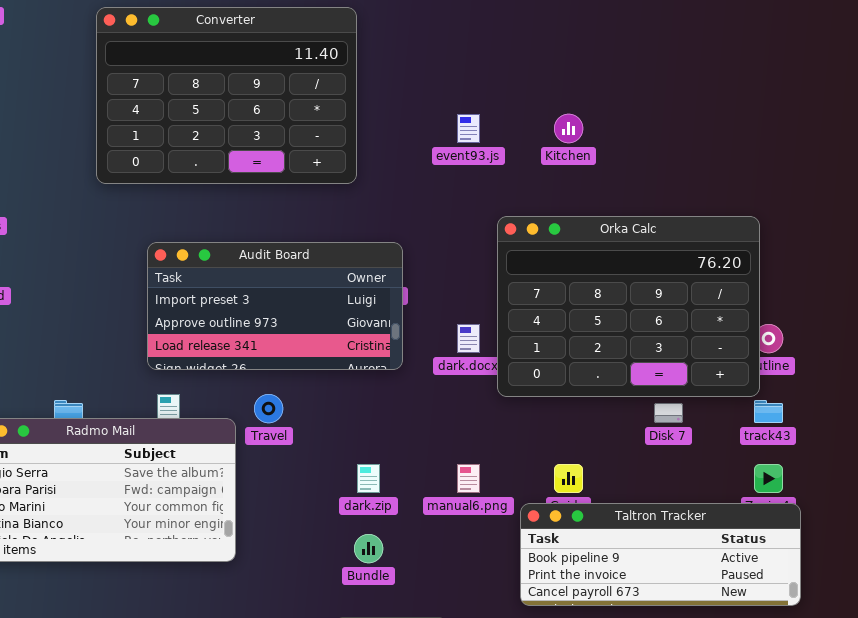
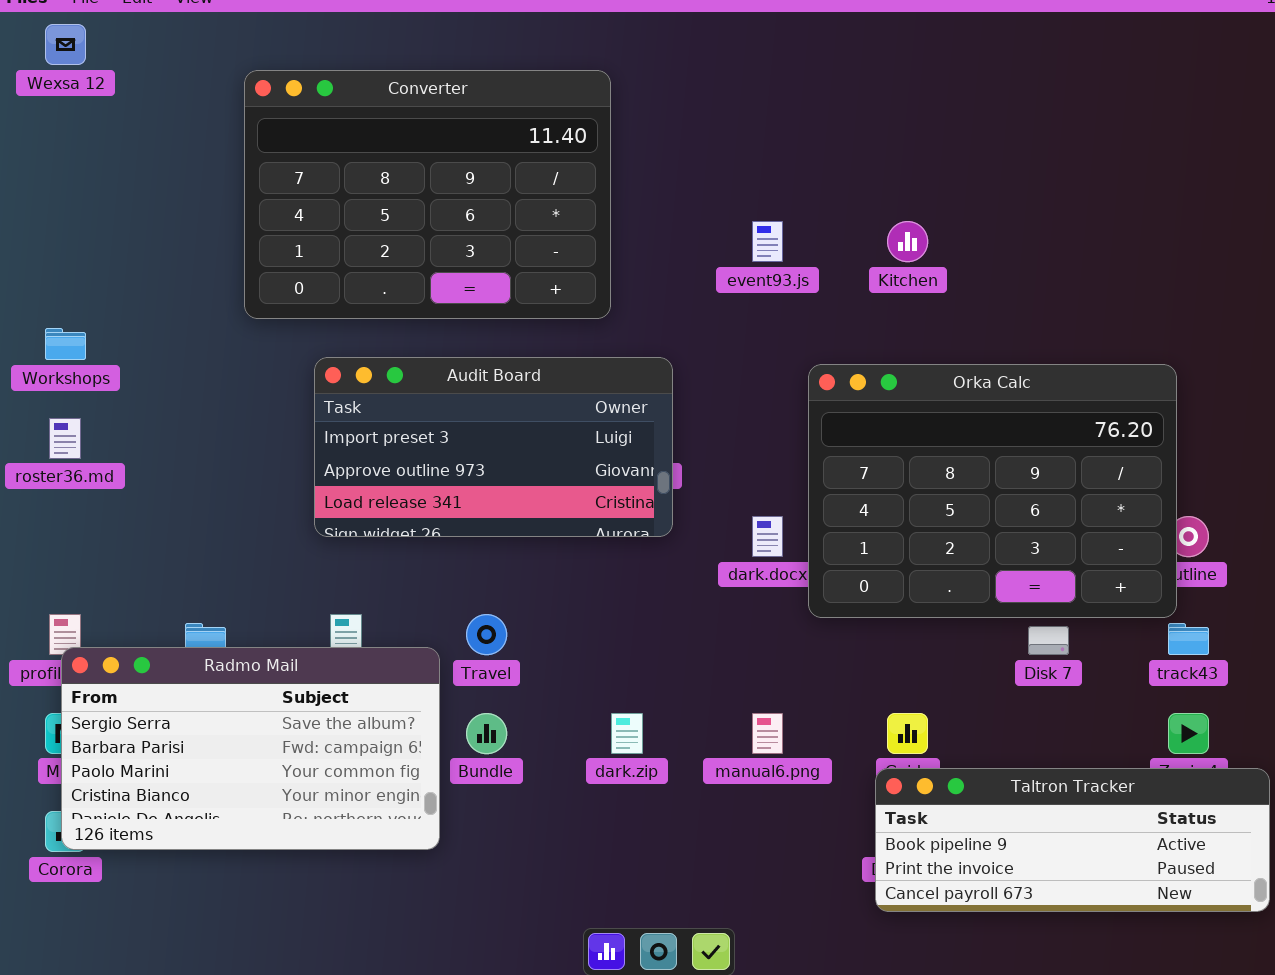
Audit Board: [147,242,403,370] -> [314,357,673,537], moved
Taltron Tracker: [520,503,801,606] -> [875,768,1270,912], moved
Bundle: [354,534,383,563] -> [466,713,507,754], moved

